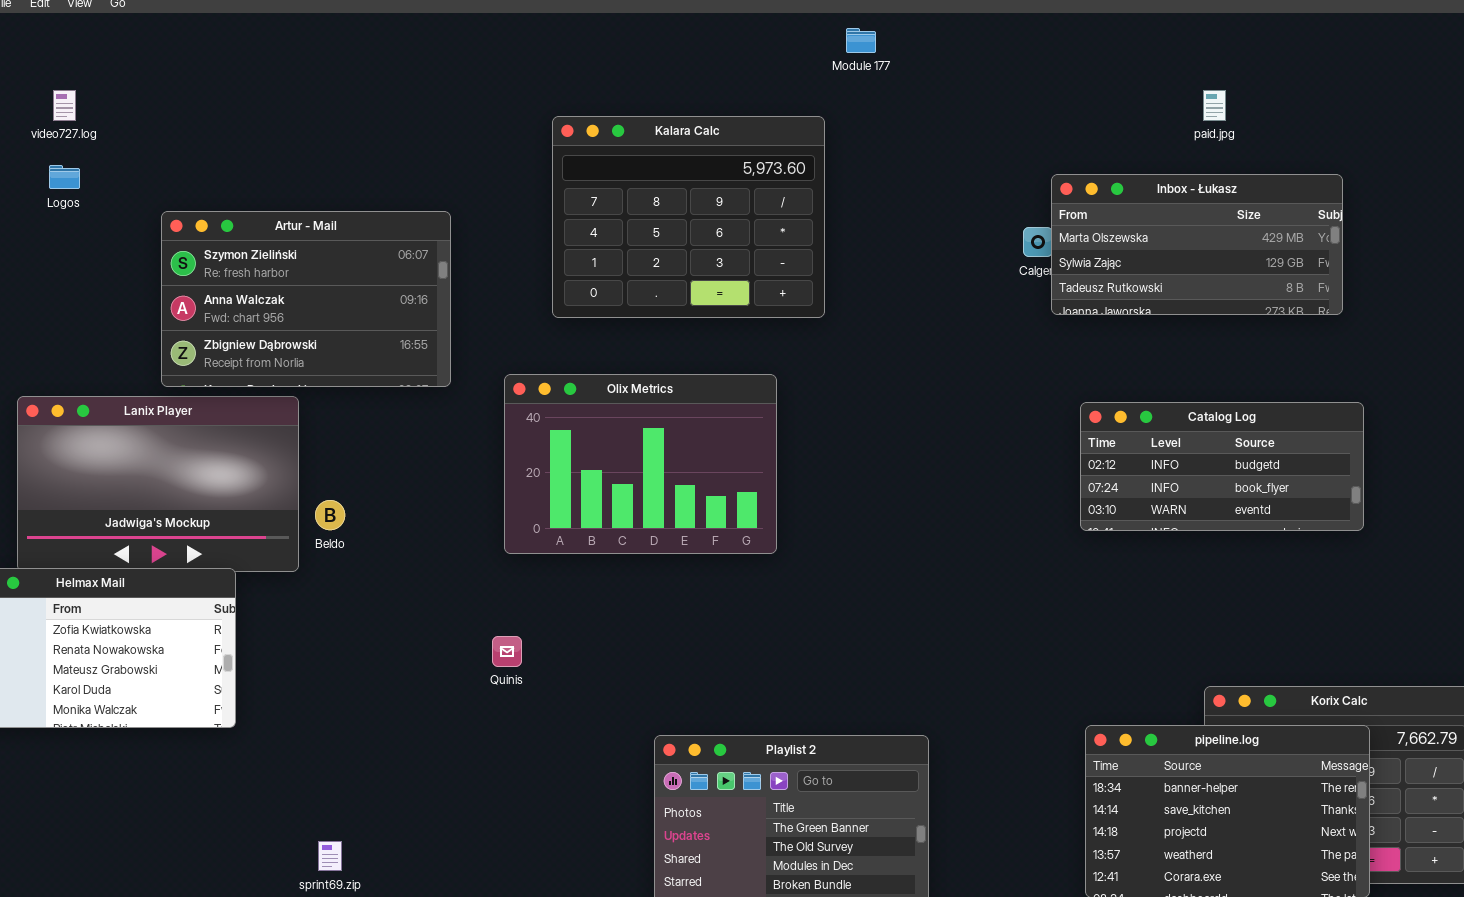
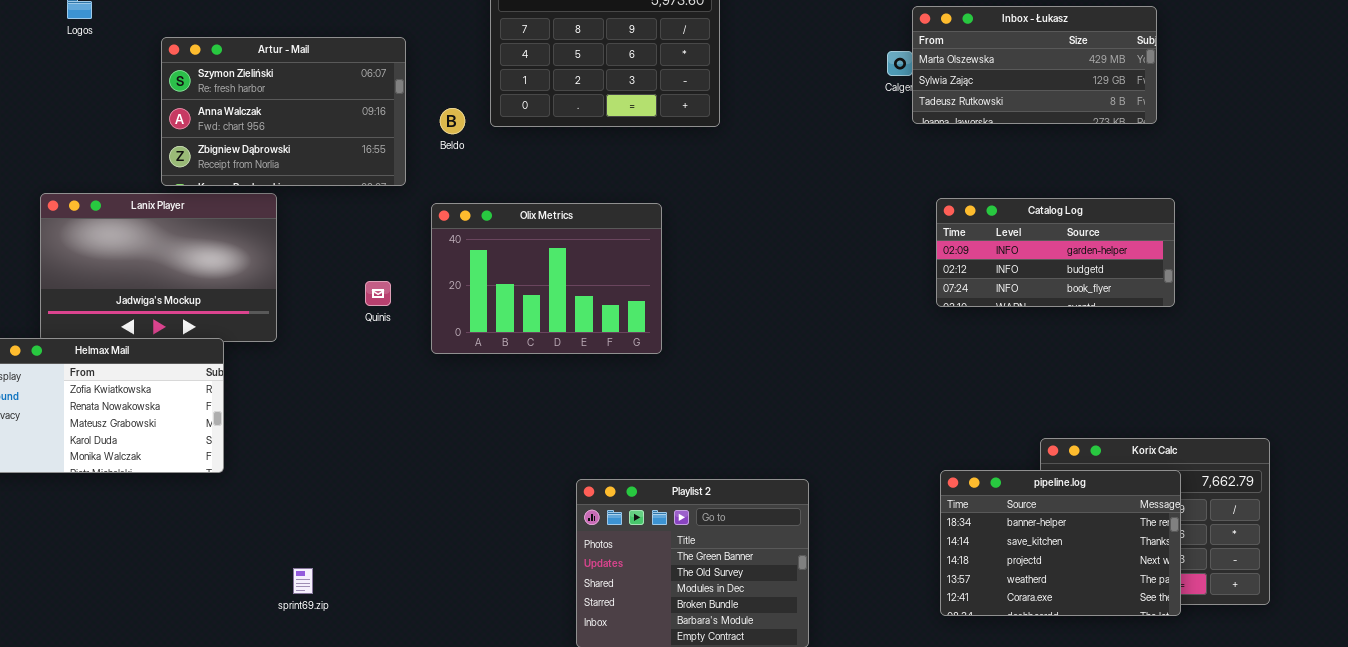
Olix Metrics: [504,374,777,554] -> [431,203,662,354], moved
Catalog Log: [1080,402,1364,531] -> [936,198,1175,307], scrolled up 1 row
Beldo: [315,500,345,530] -> [440,108,465,134], moved
Quinis: [492,636,522,667] -> [365,281,391,306], moved

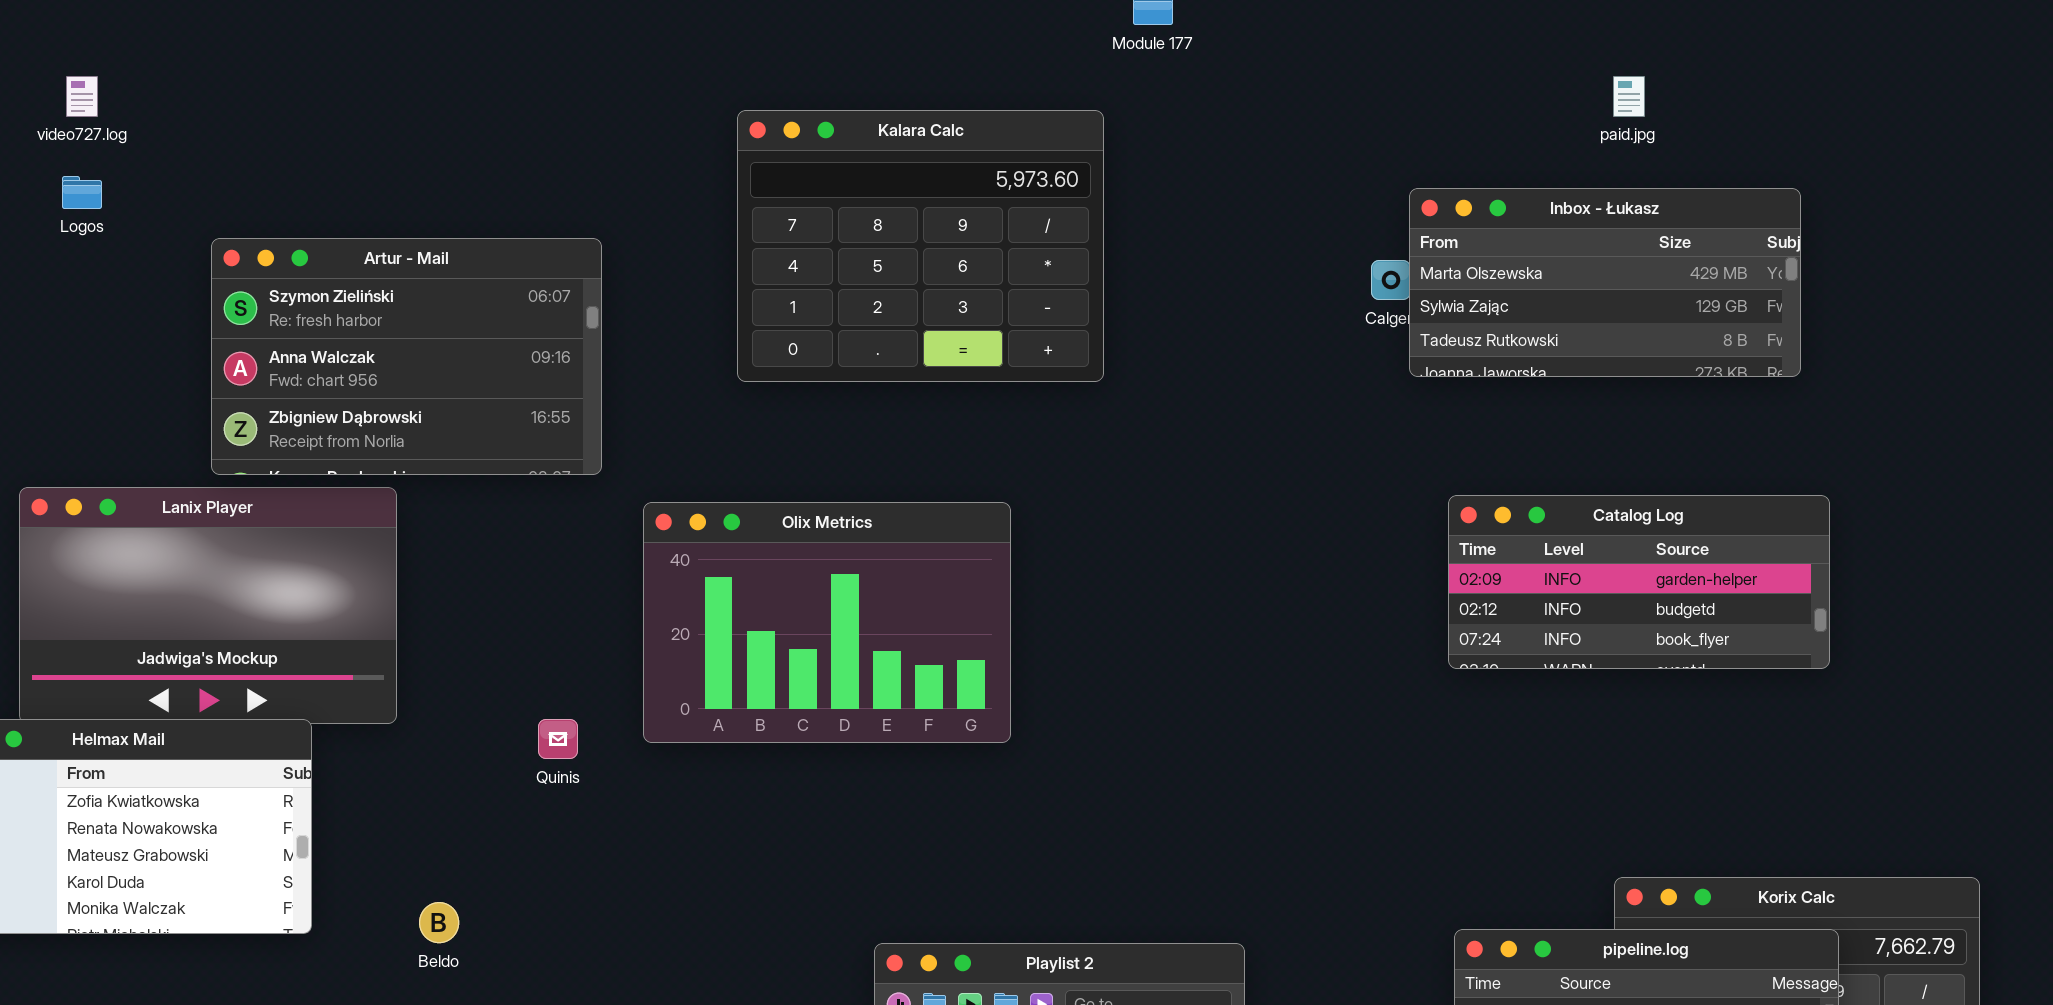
Beldo: [440,108,465,134] -> [419,902,459,943], moved
Quinis: [365,281,391,306] -> [538,719,578,759], moved

